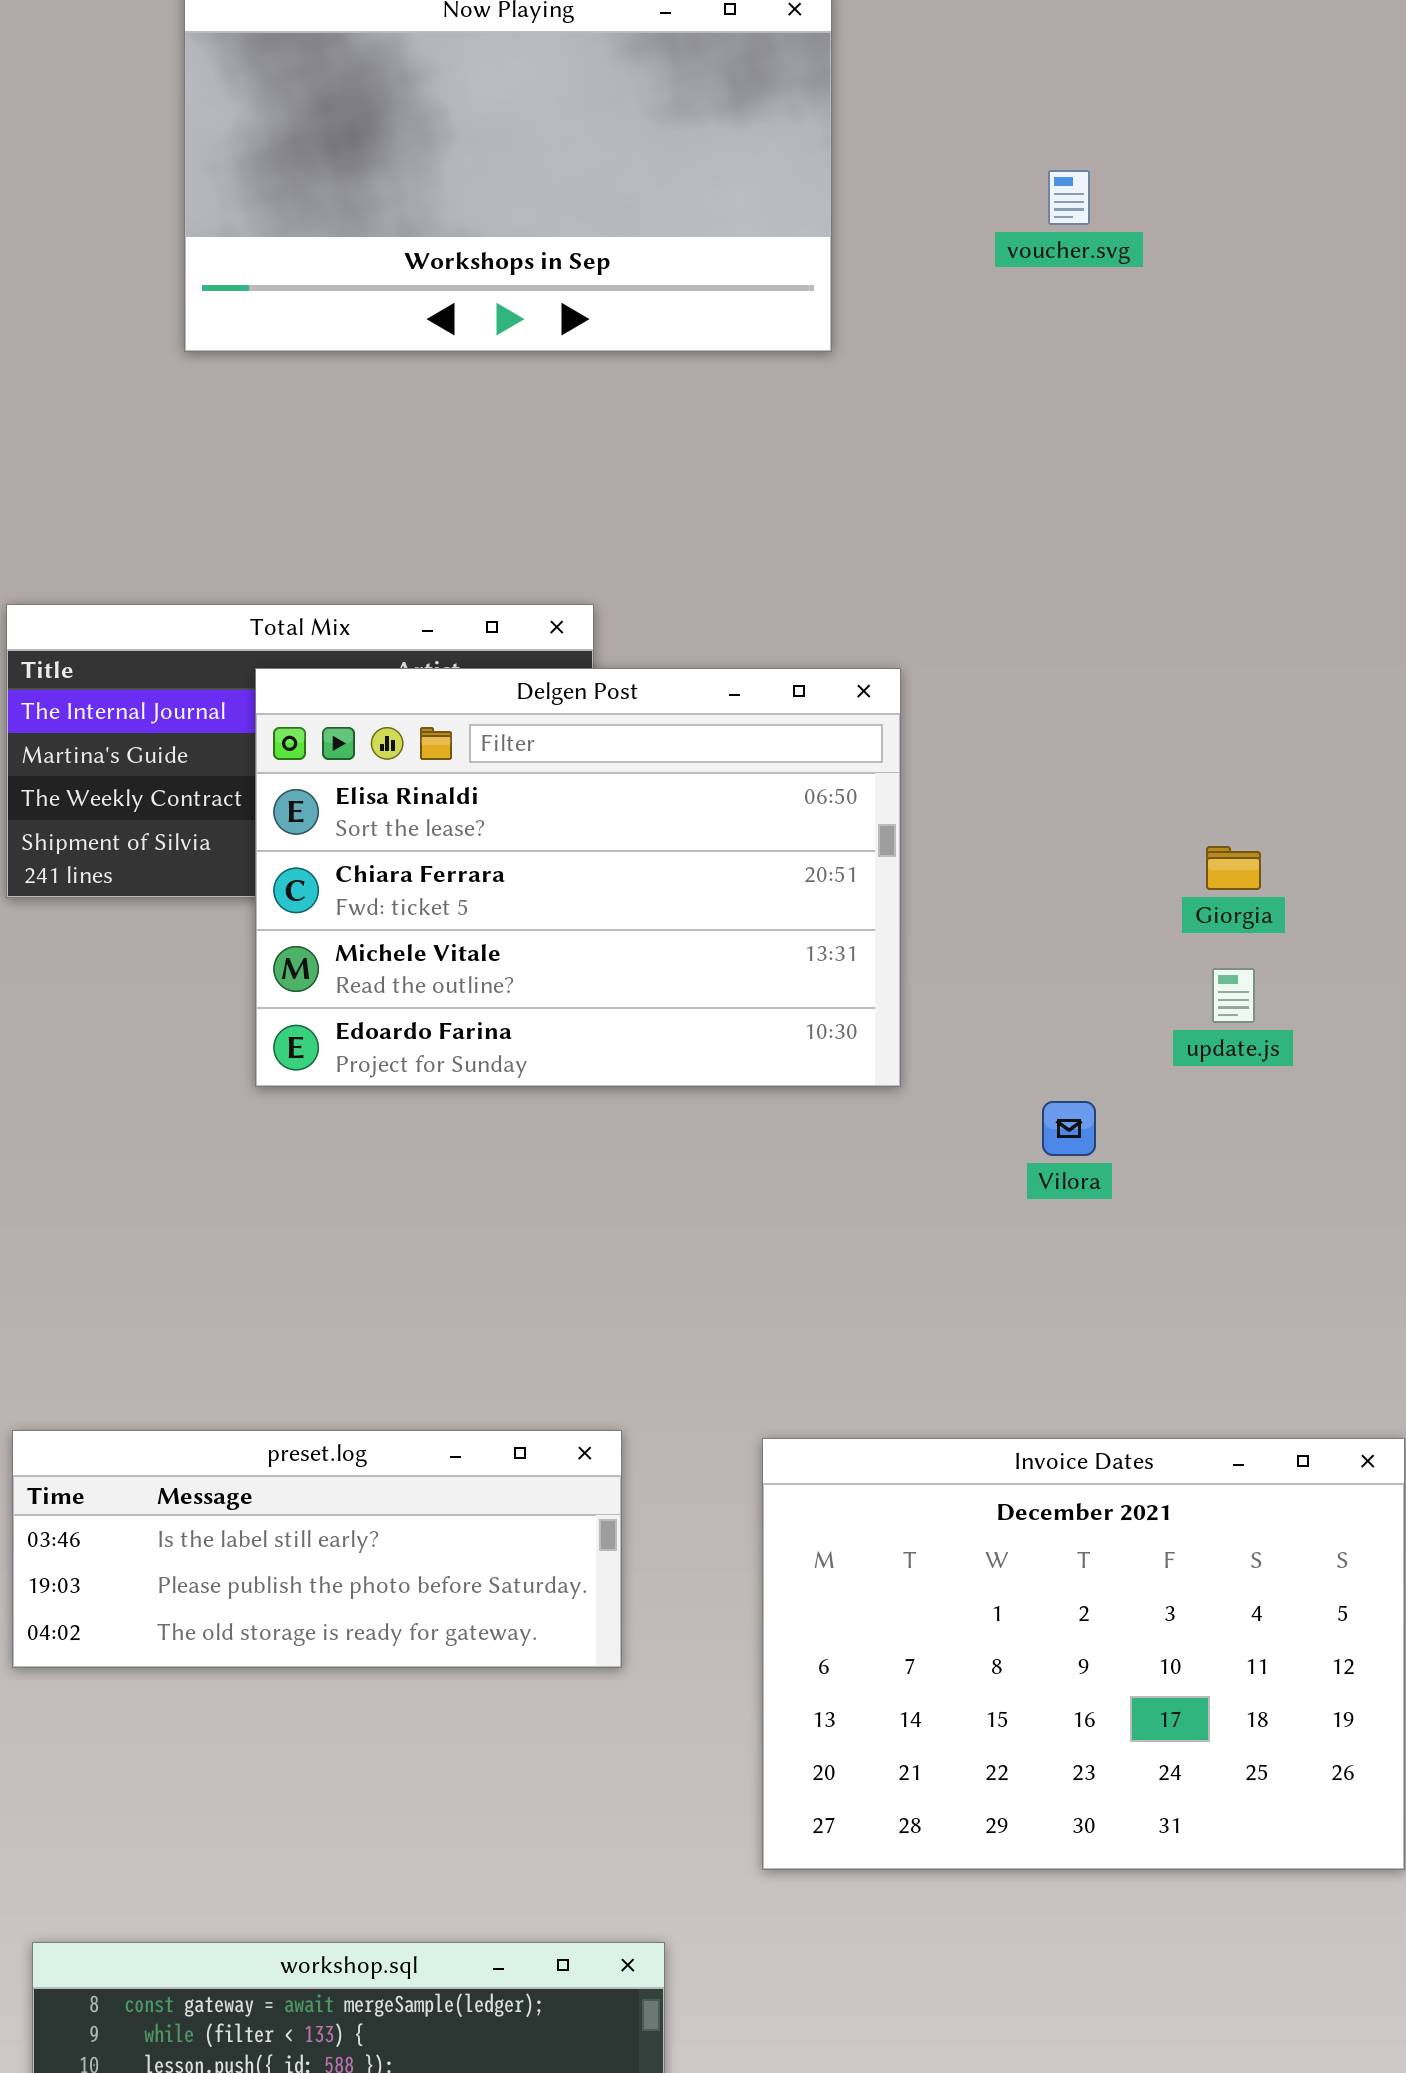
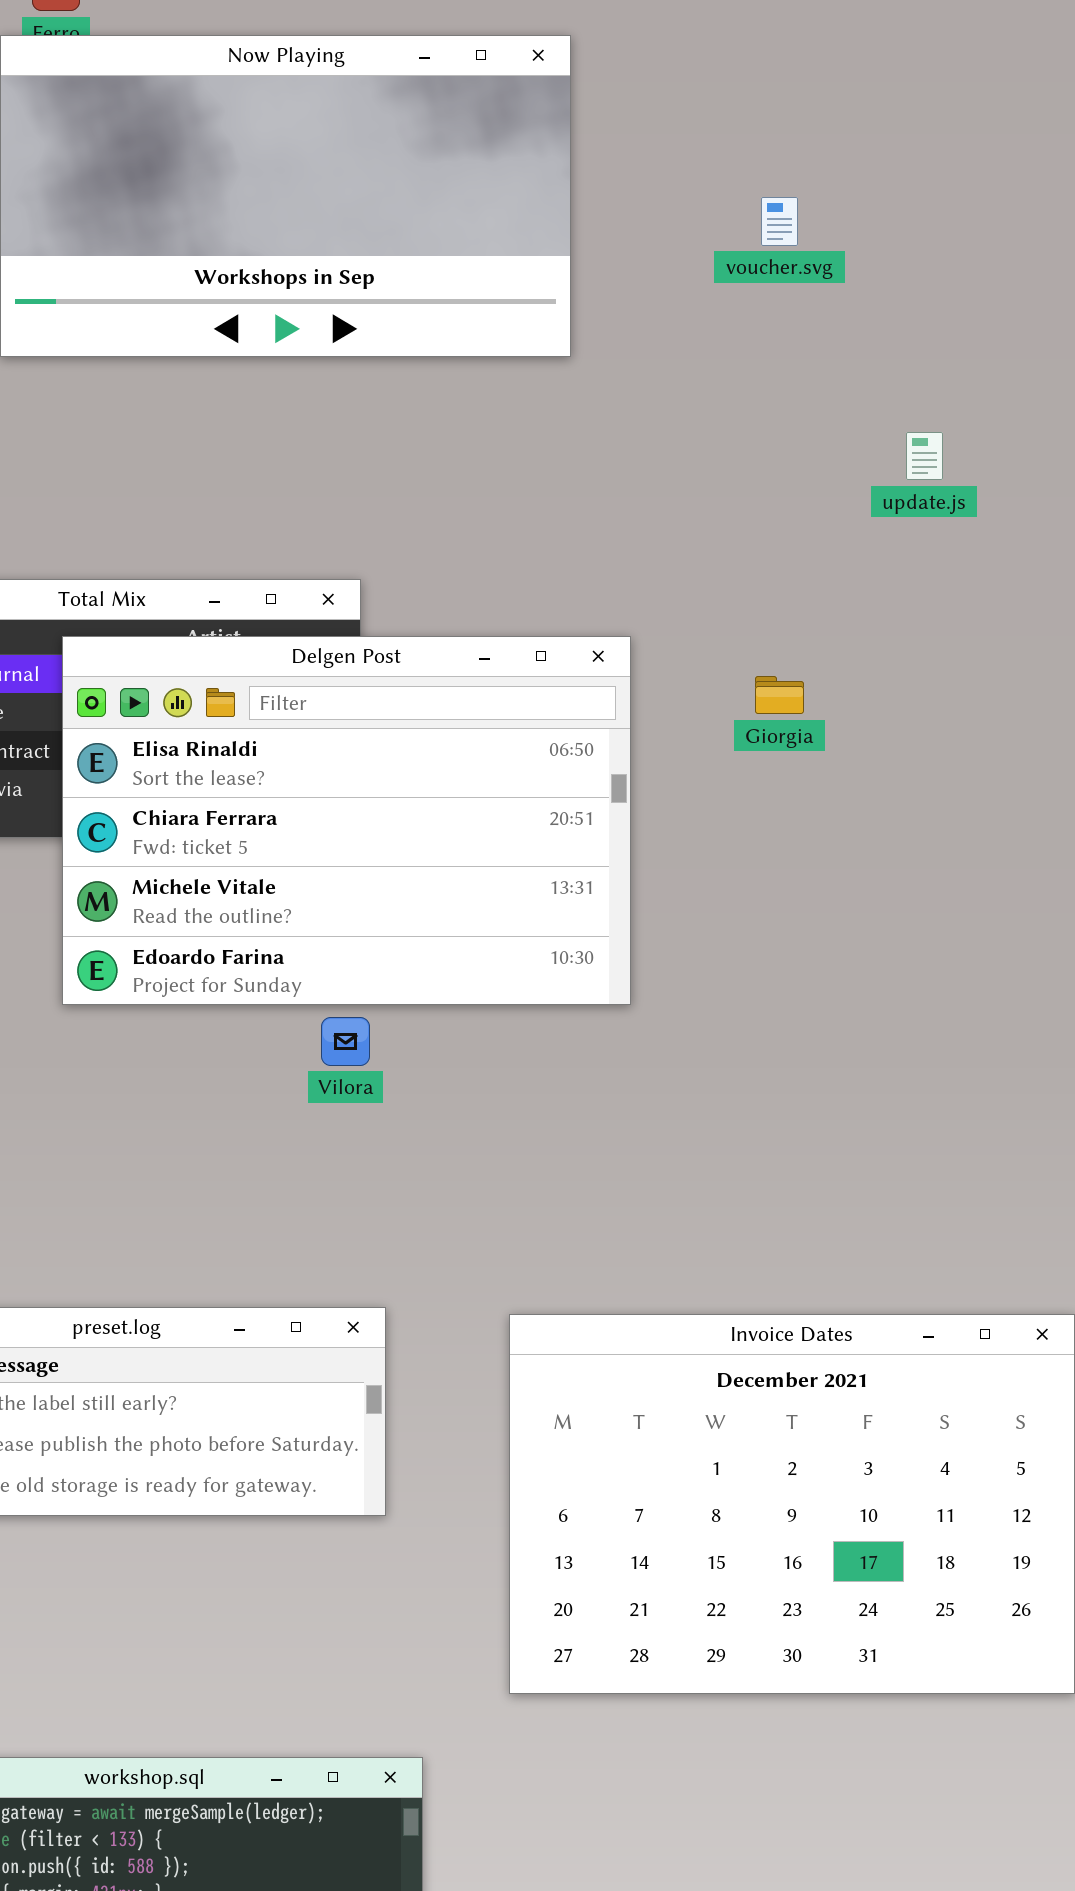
Giorgia: [1206,846,1261,890] -> [755,676,804,714], moved
update.js: [1212,968,1255,1023] -> [906,432,943,480], moved
Vilora: [1042,1101,1096,1156] -> [321,1017,370,1066], moved

